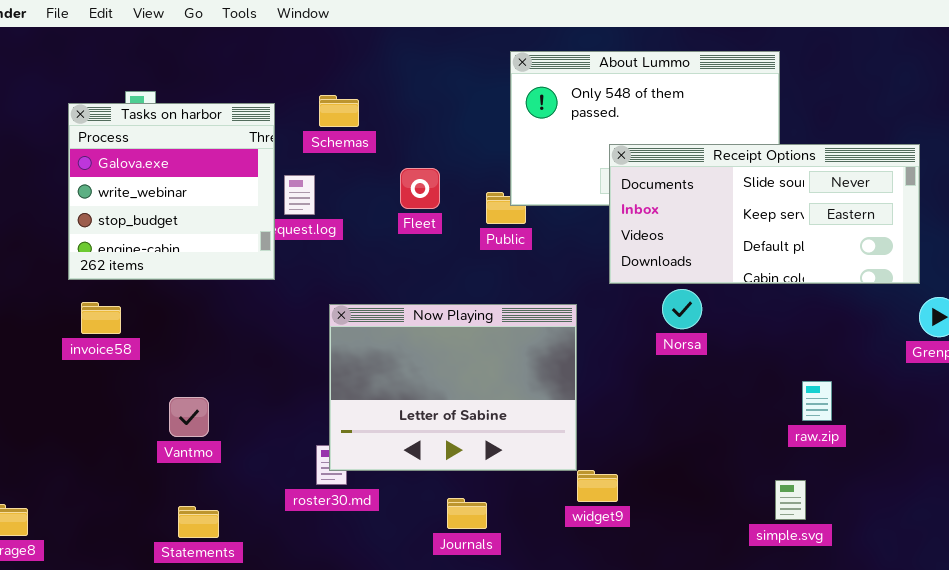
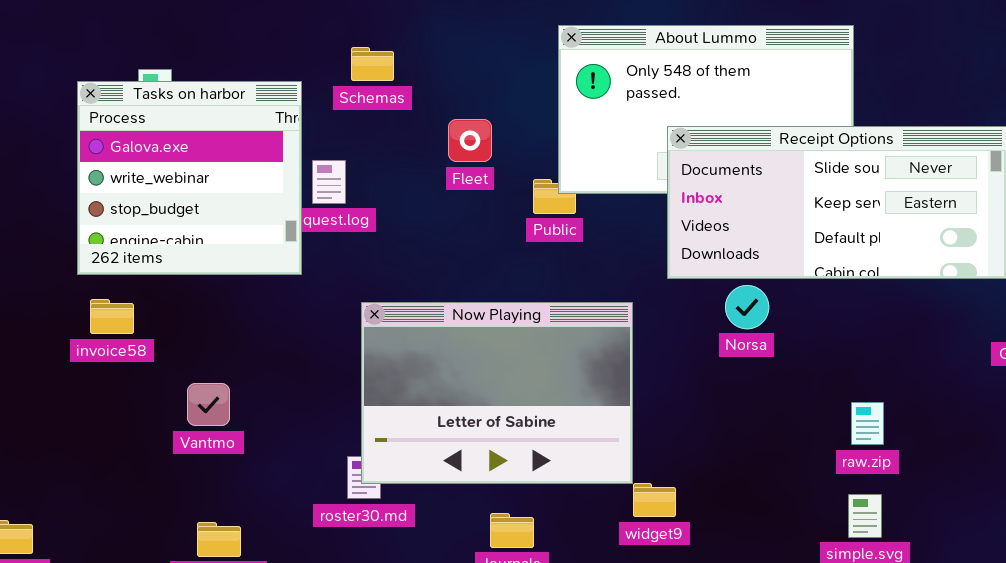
Schemas: [319,95,359,127] -> [351,47,394,81], moved
Fleet: [400,168,440,209] -> [448,119,492,162], moved
raw.zip: [802,381,832,421] -> [851,402,884,445], moved
Vantmo: [169,397,209,437] -> [187,383,230,426], moved

